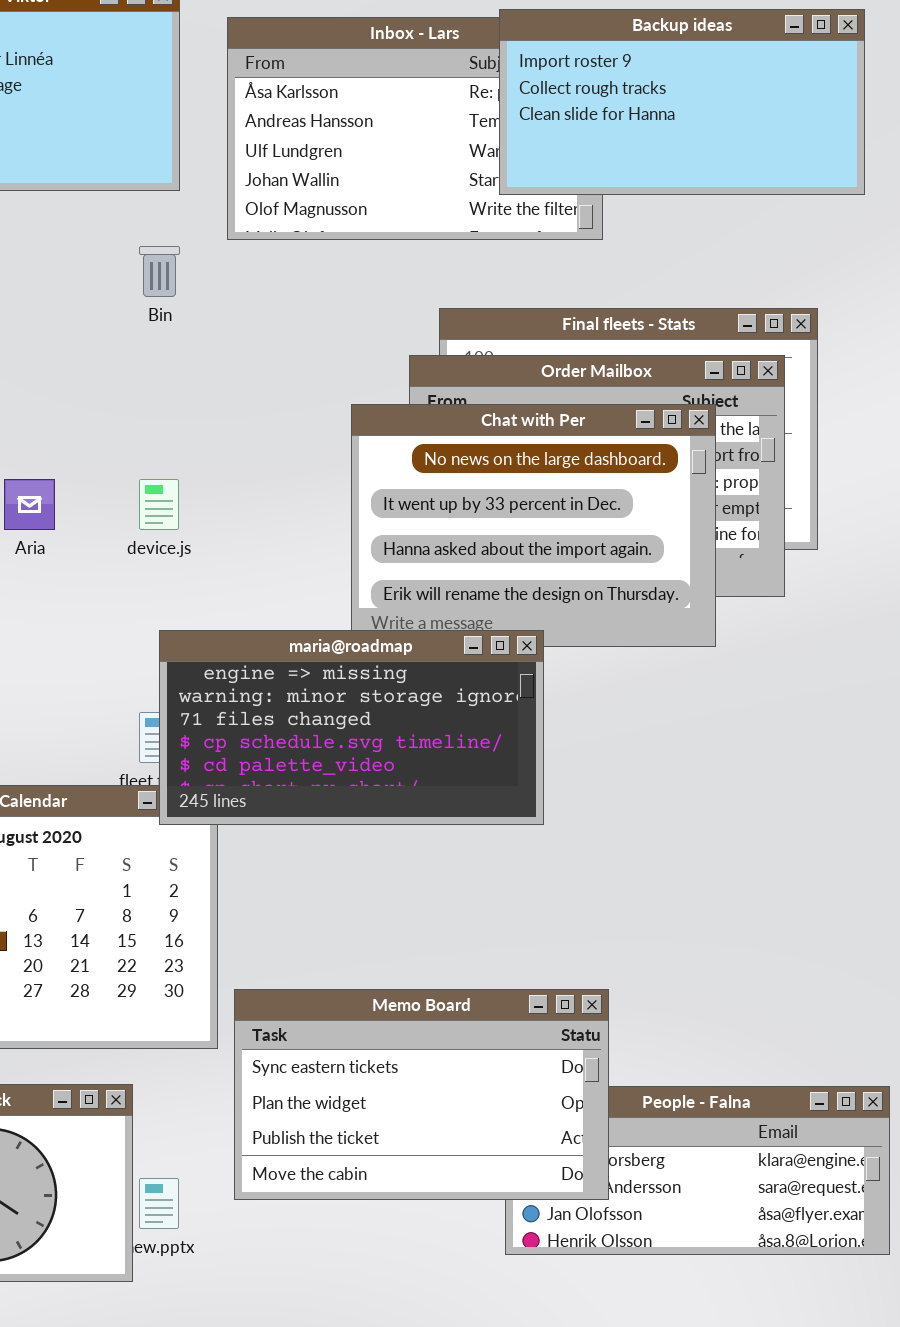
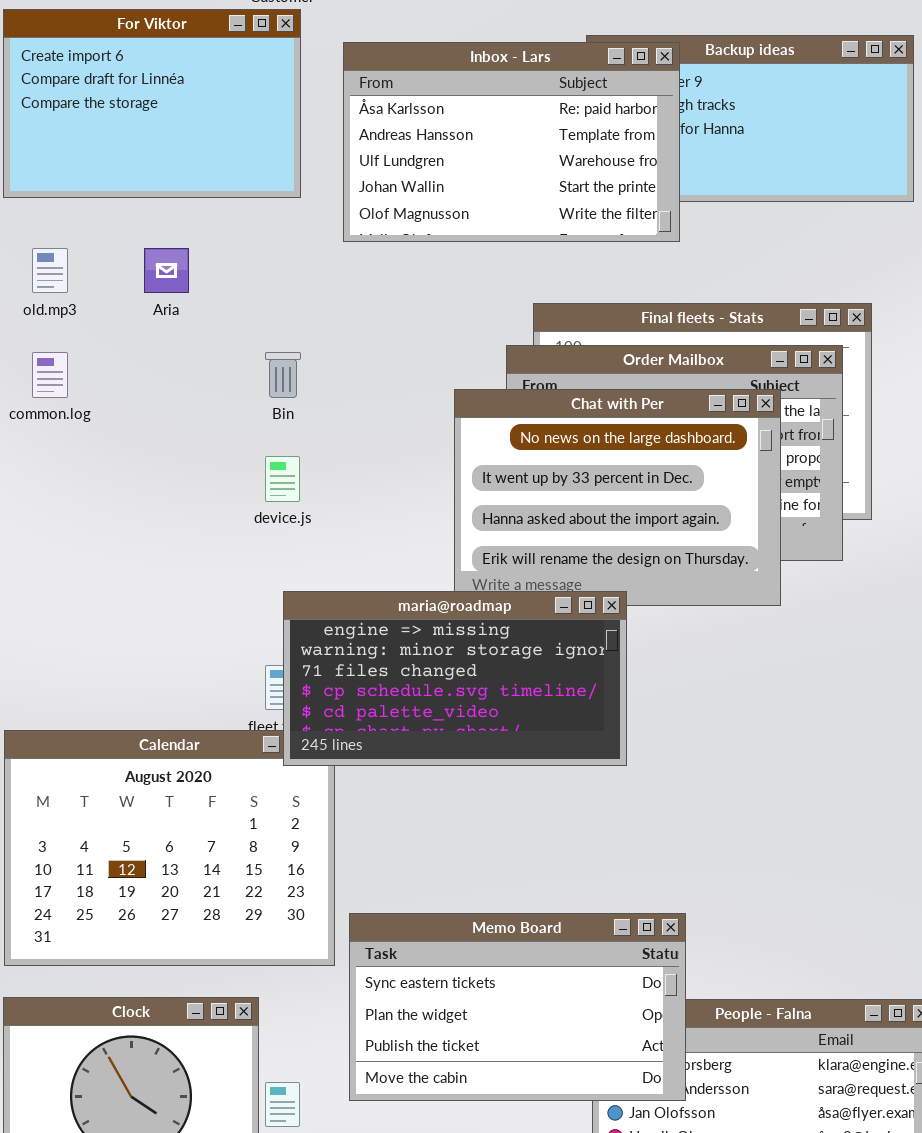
Inbox - Lars: [227,17,603,240] -> [343,42,680,242], raised
Bin: [139,246,180,297] -> [265,352,301,398], moved
Aria: [4,479,55,530] -> [144,248,189,293], moved

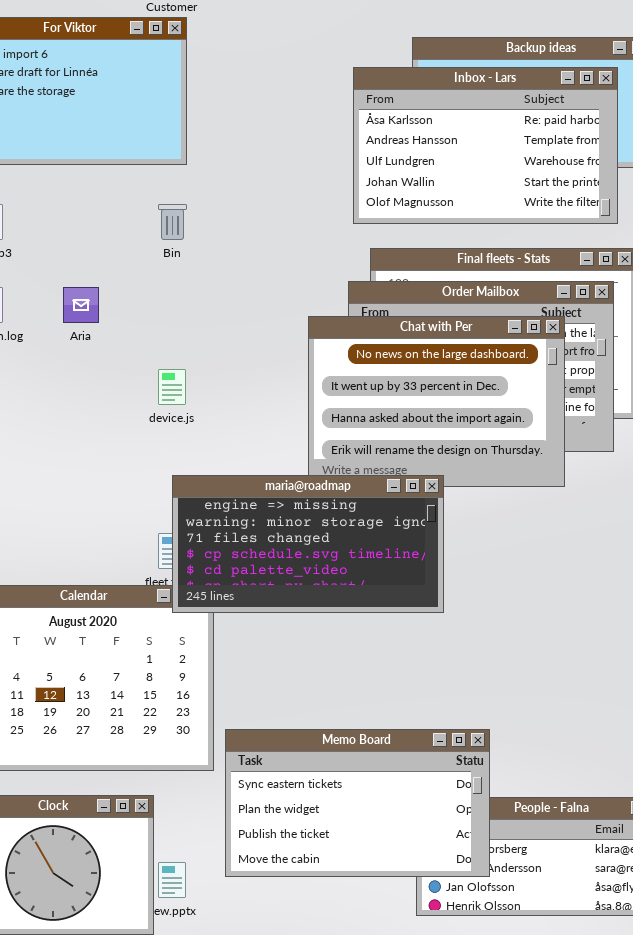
Inbox - Lars: [343,42,680,242] -> [353,67,618,224], moved
Aria: [144,248,189,293] -> [63,287,99,323], moved
Bin: [265,352,301,398] -> [158,204,187,240], moved

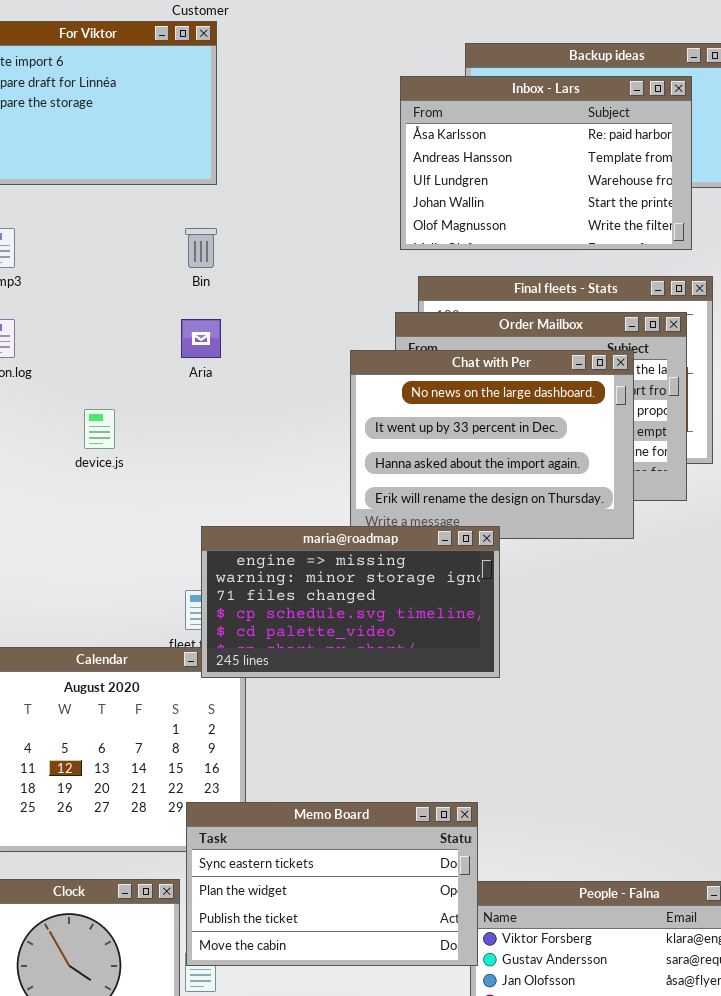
Aria: [63,287,99,323] -> [181,319,221,358], moved
device.js: [158,369,186,405] -> [84,409,115,449], moved
Memo Board: [225,729,490,877] -> [186,802,478,966], moved

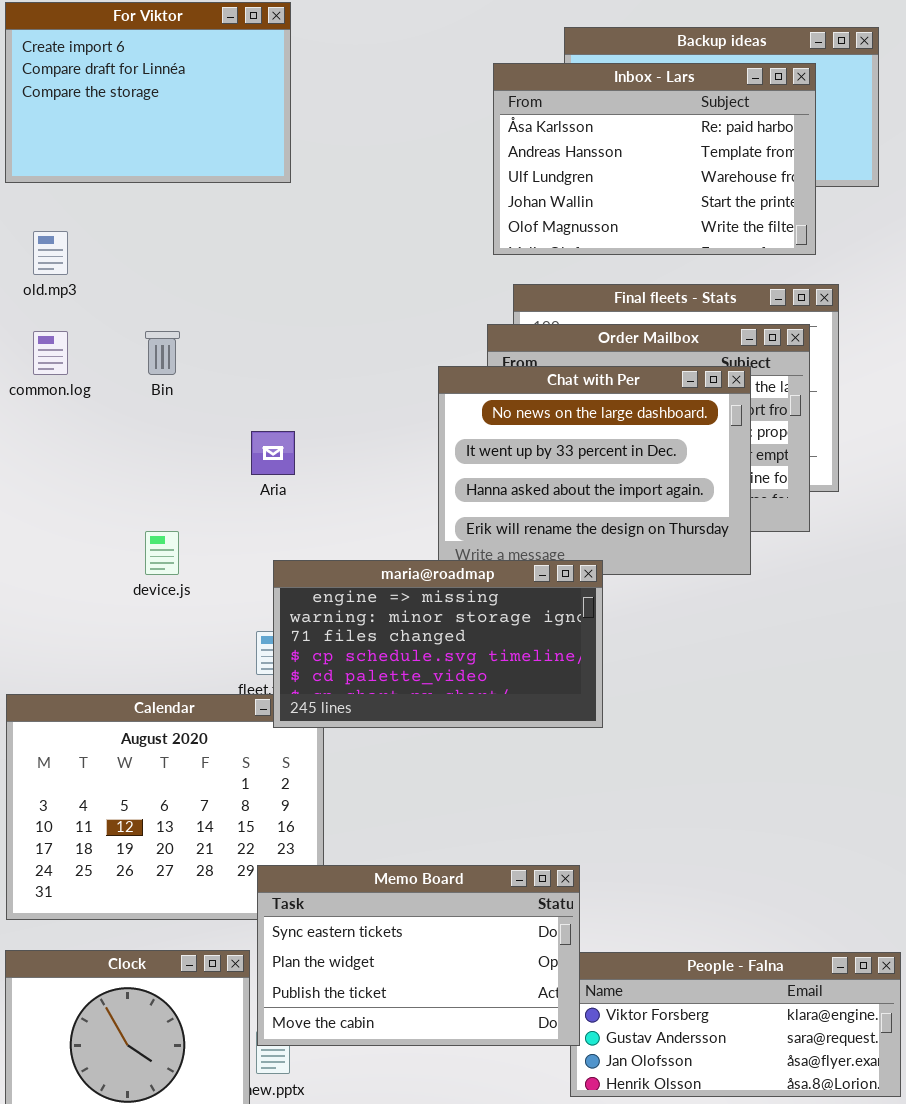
Bin: [185,228,217,268] -> [145,331,180,375], moved
Aria: [181,319,221,358] -> [251,431,295,475], moved
device.js: [84,409,115,449] -> [145,531,179,575], moved

